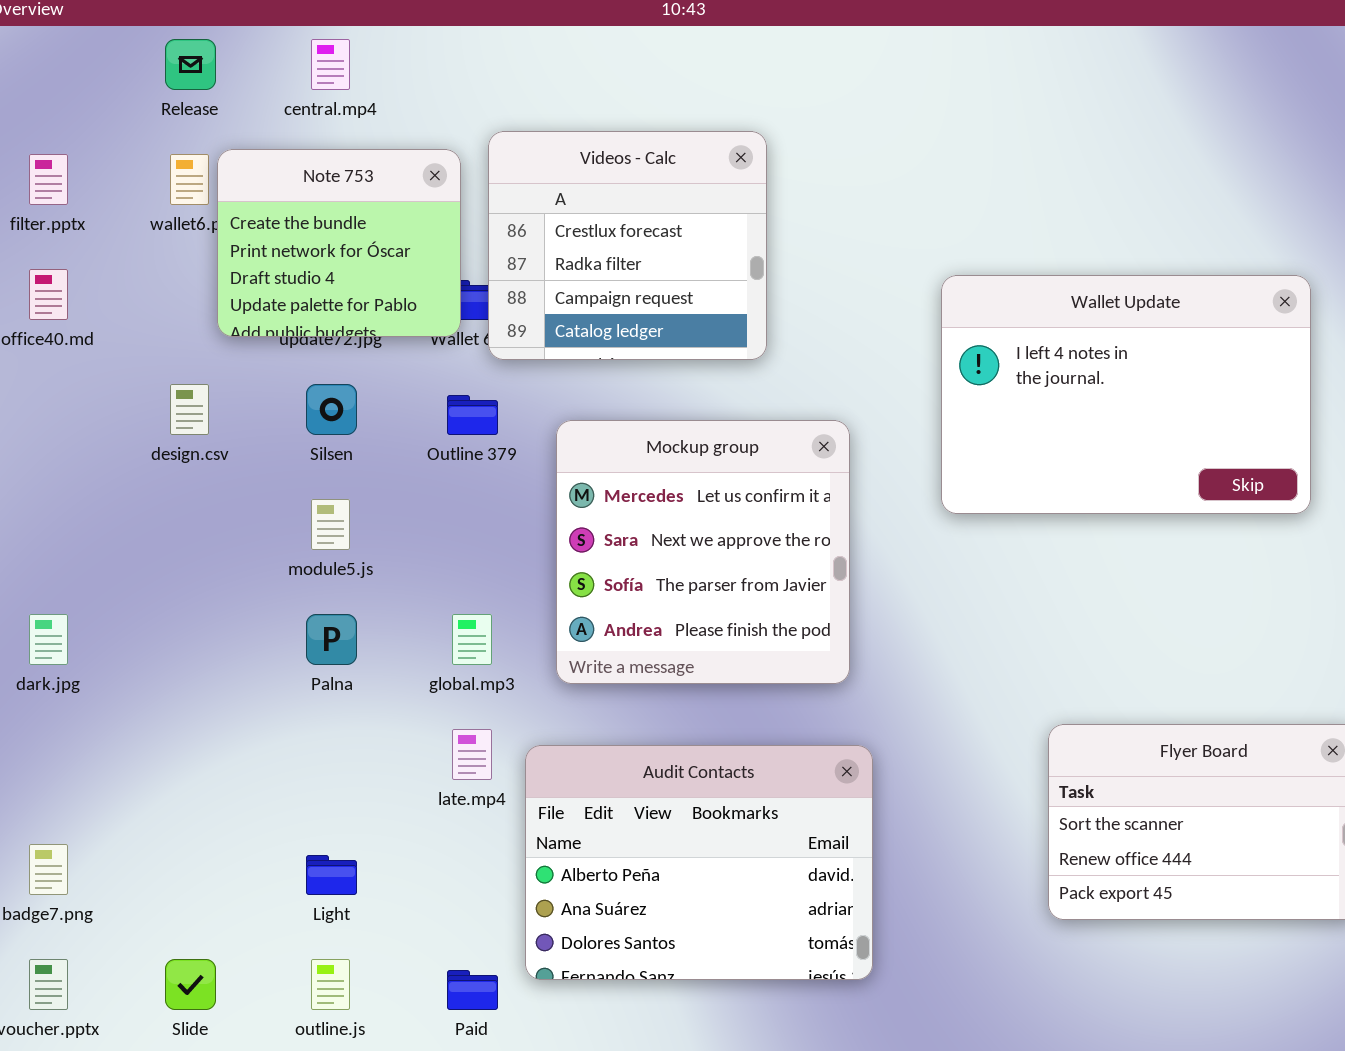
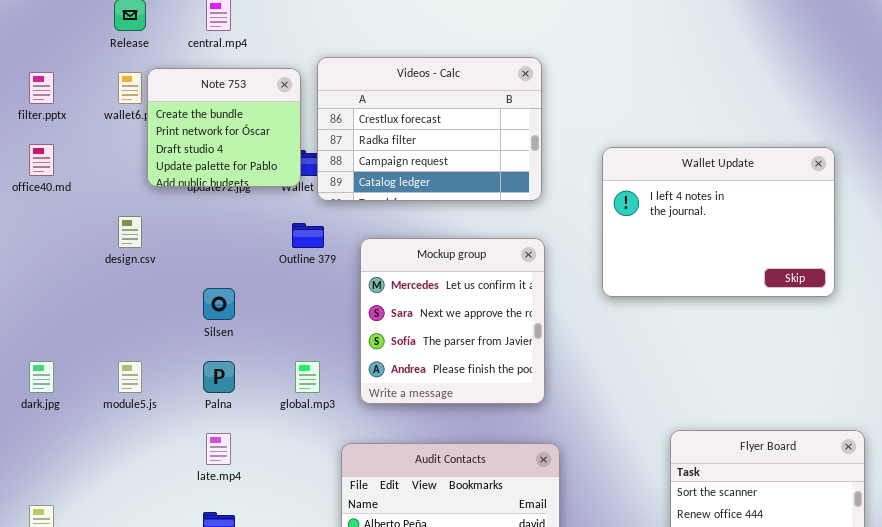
Videos - Calc: [488,131,767,360] -> [317,57,542,201], resized
Silsen: [306,384,357,435] -> [203,288,235,320], moved
module5.js: [311,499,350,550] -> [118,361,142,393], moved
late.mp4: [452,729,492,780] -> [206,433,231,465], moved

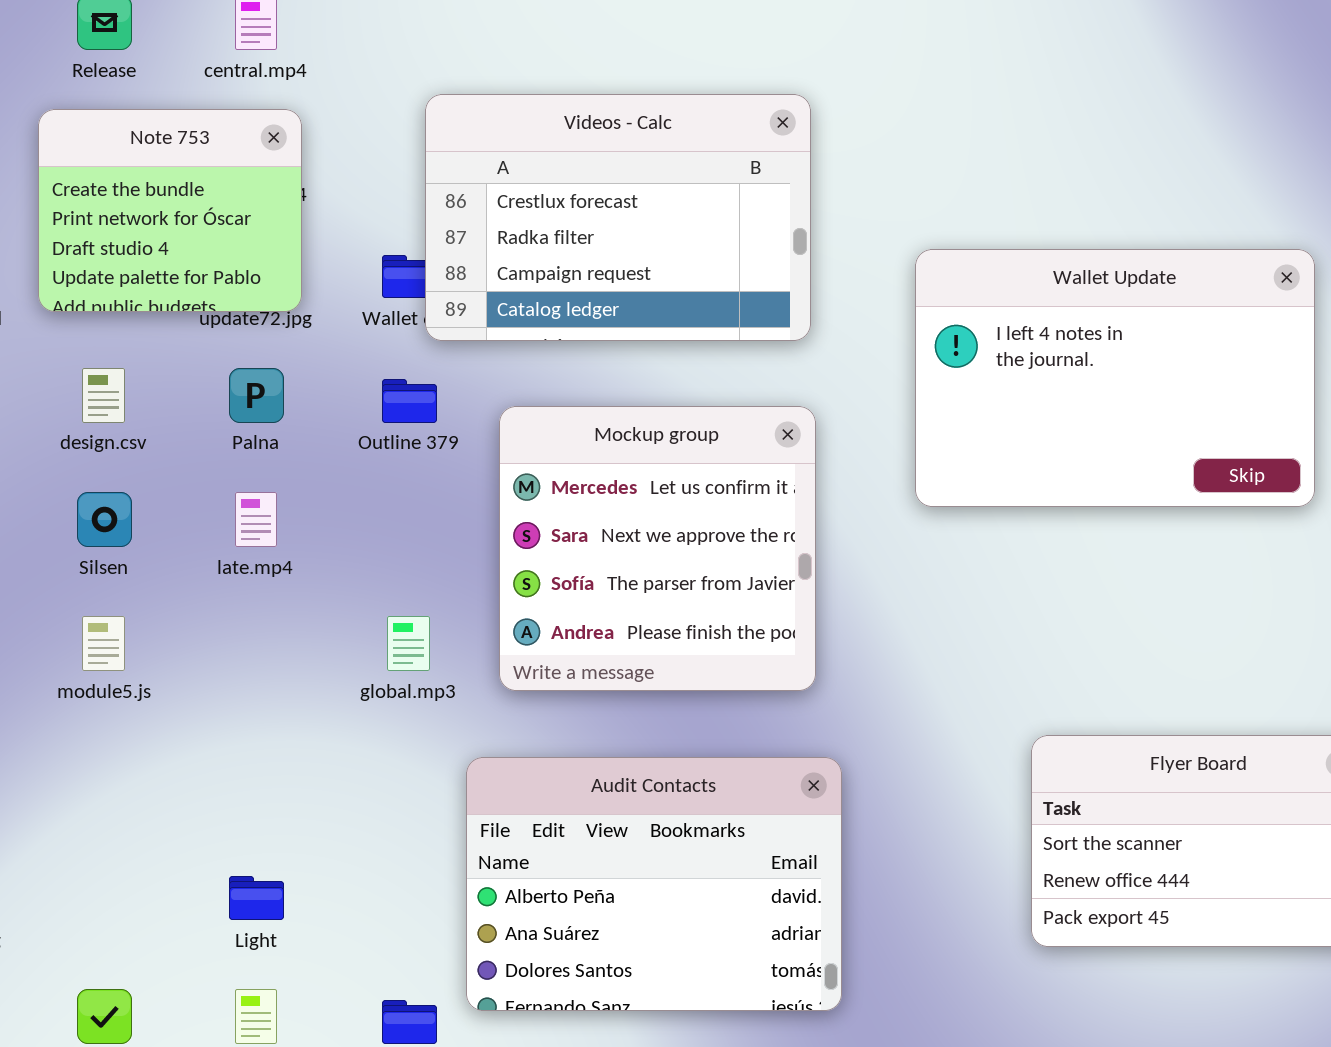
Note 753: [147,68,301,187] -> [38,109,302,312], moved
Silsen: [203,288,235,320] -> [77,492,132,547], moved
Palna: [203,361,235,393] -> [229,368,284,423], moved
late.mp4: [206,433,231,465] -> [235,492,277,547], moved

